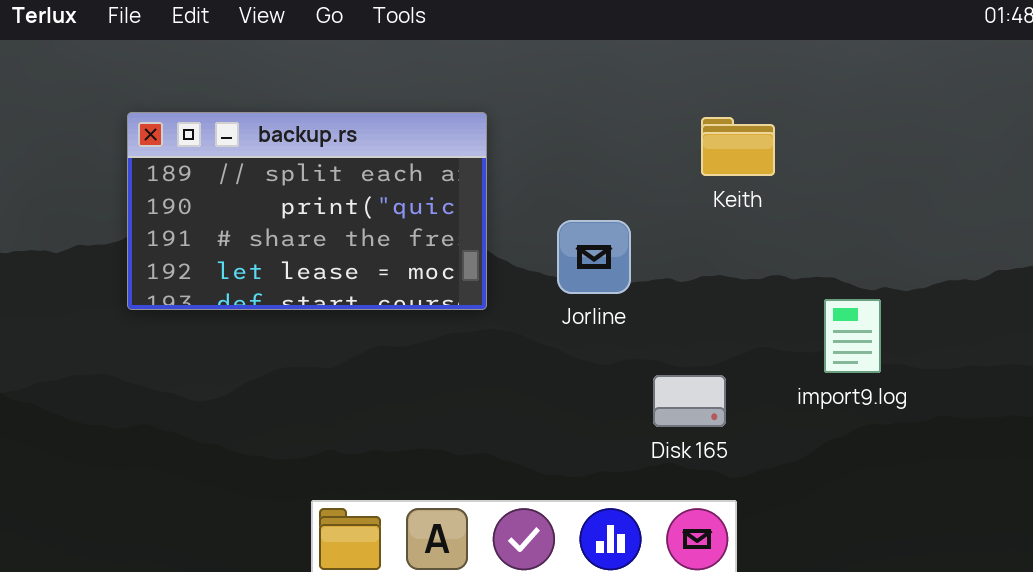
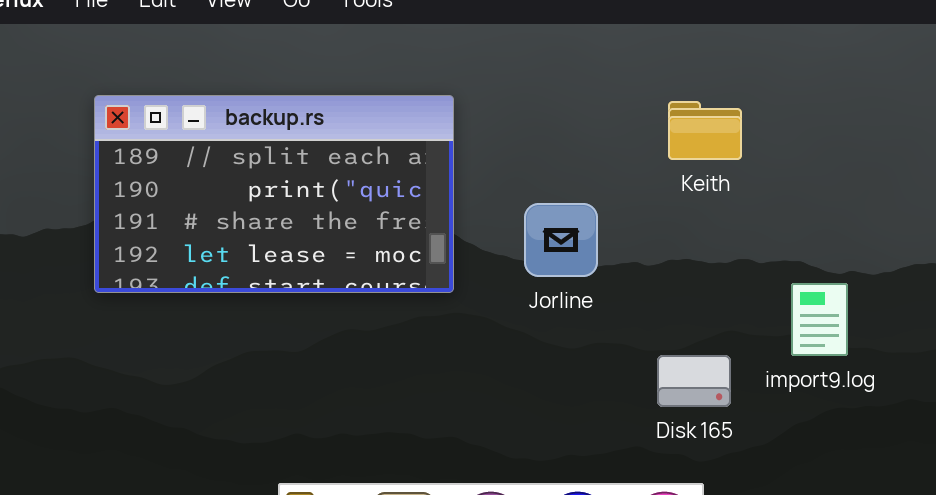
Disk 165: [653,375,726,427] -> [657,355,731,407], moved

